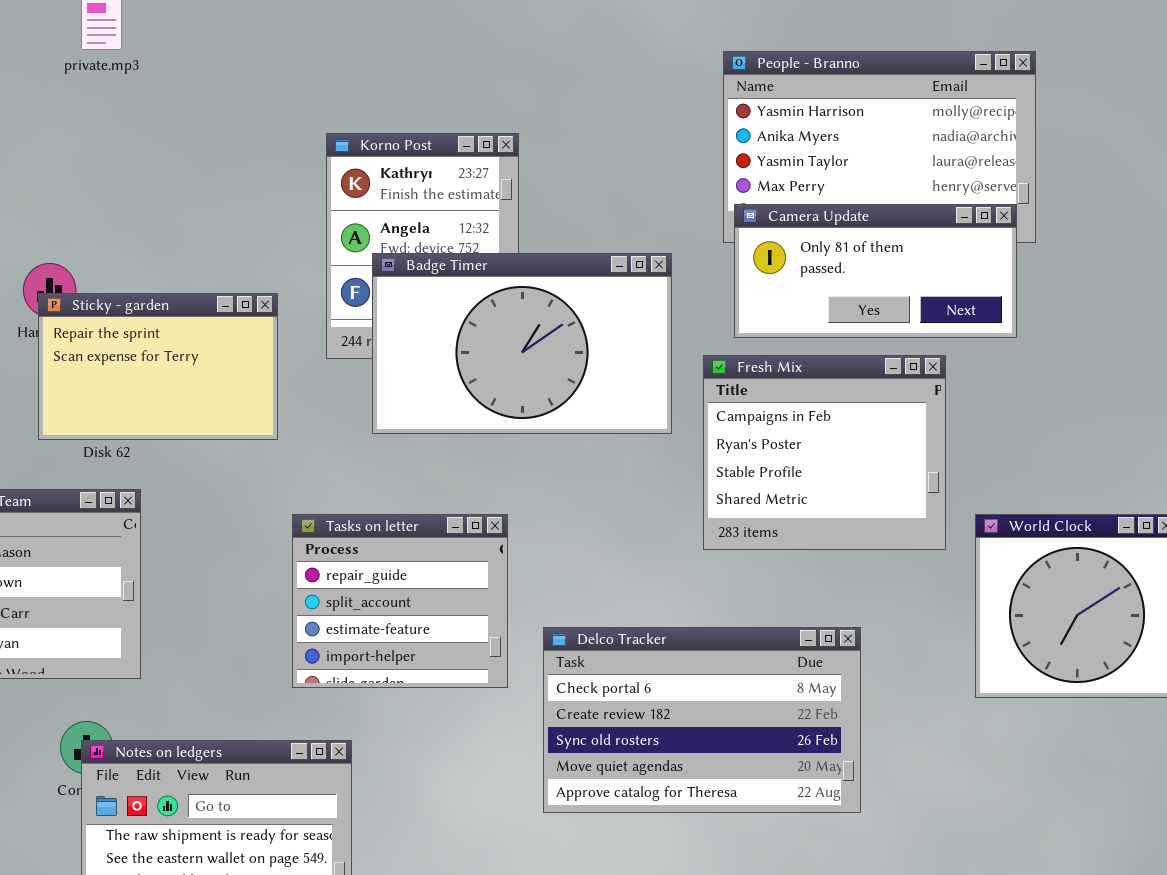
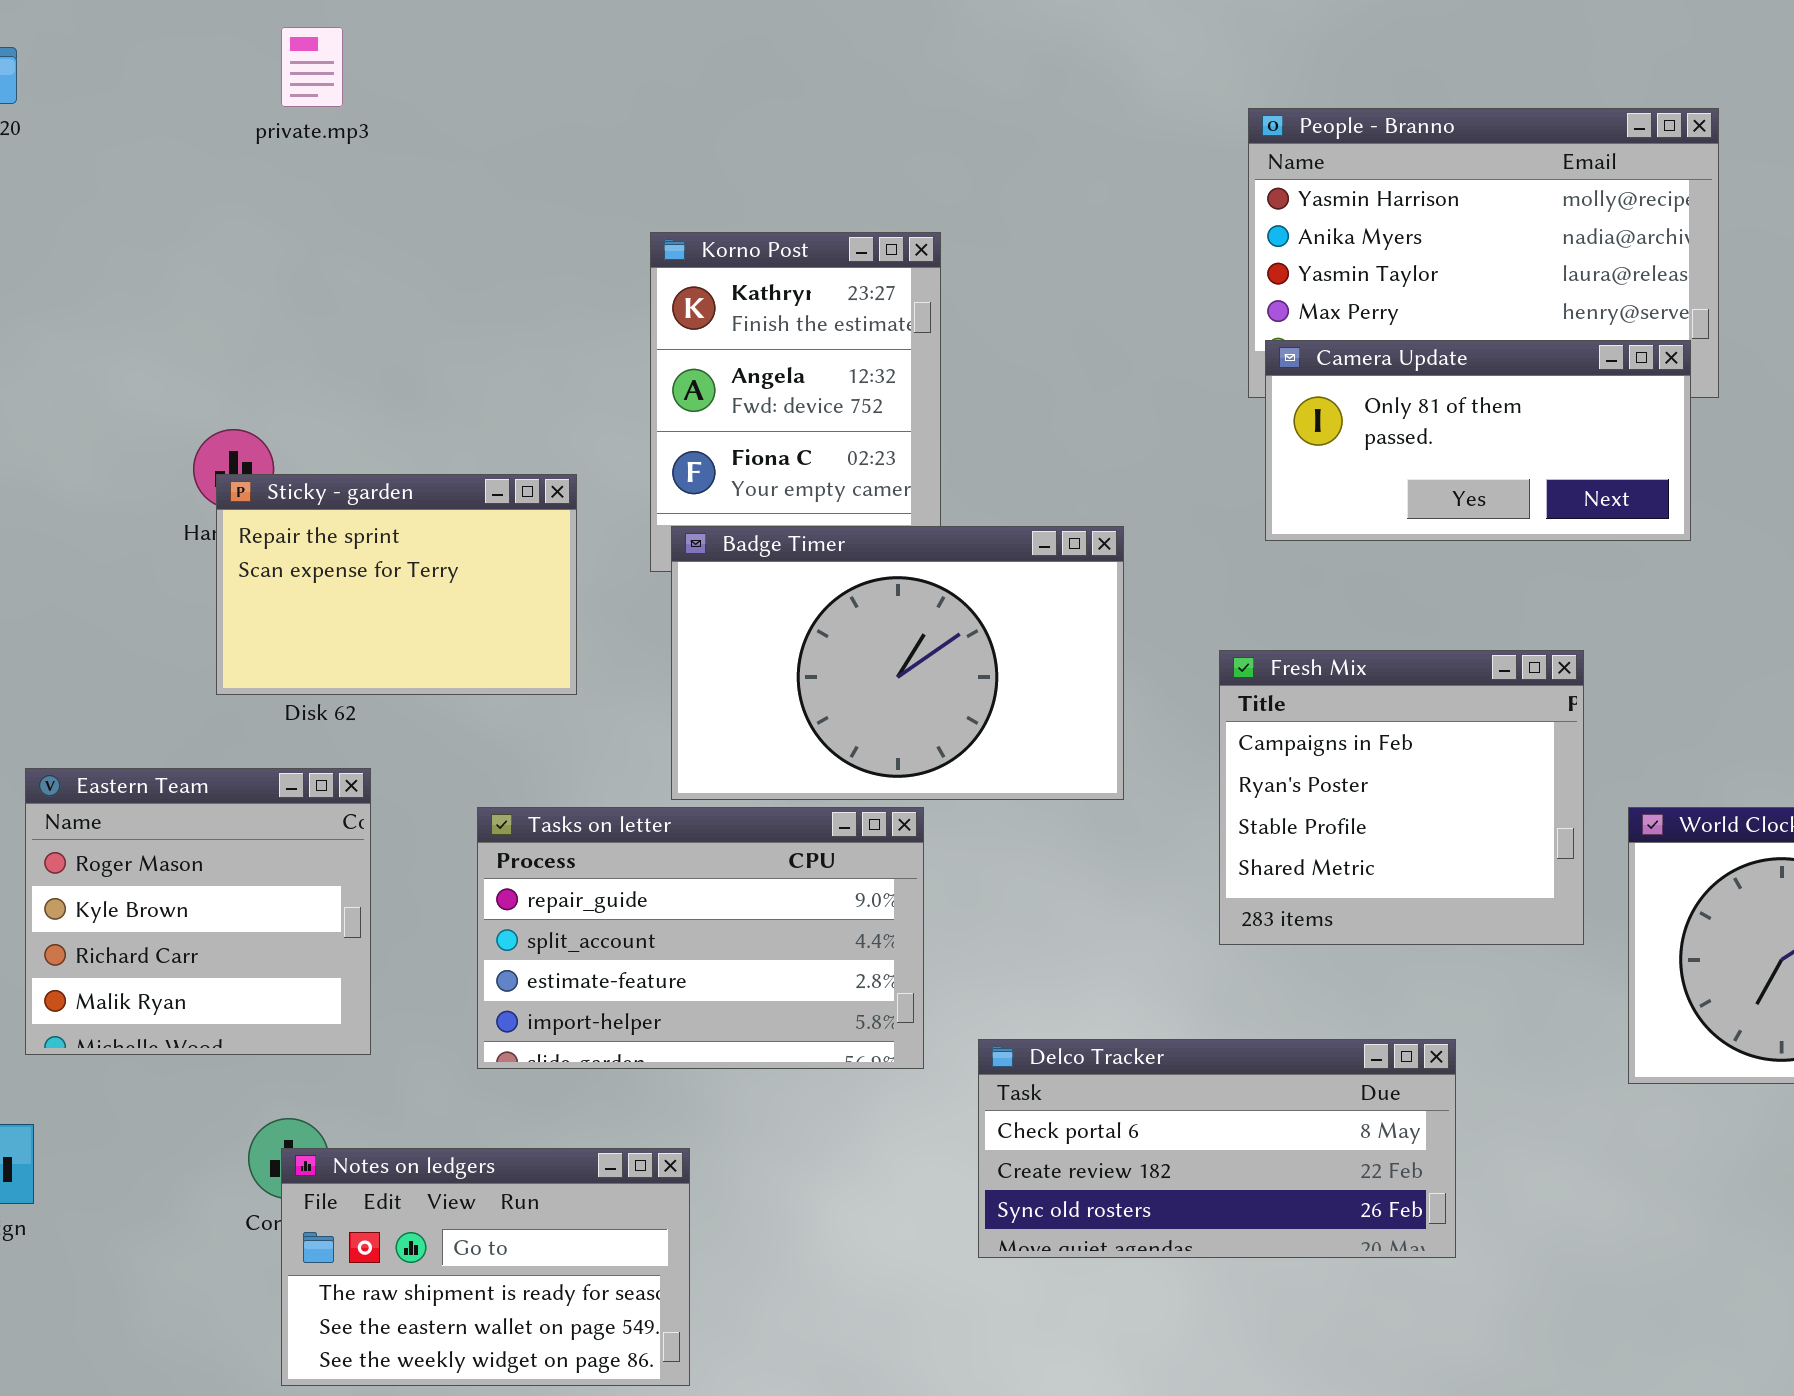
Badge Timer: [372,253,672,434] -> [671,526,1124,800], moved
Fresh Mix: [703,355,946,550] -> [1219,650,1584,945], moved
Tasks on letter: [292,514,508,688] -> [477,807,924,1069], resized
Delco Tracker: [543,627,861,813] -> [978,1039,1456,1258], resized

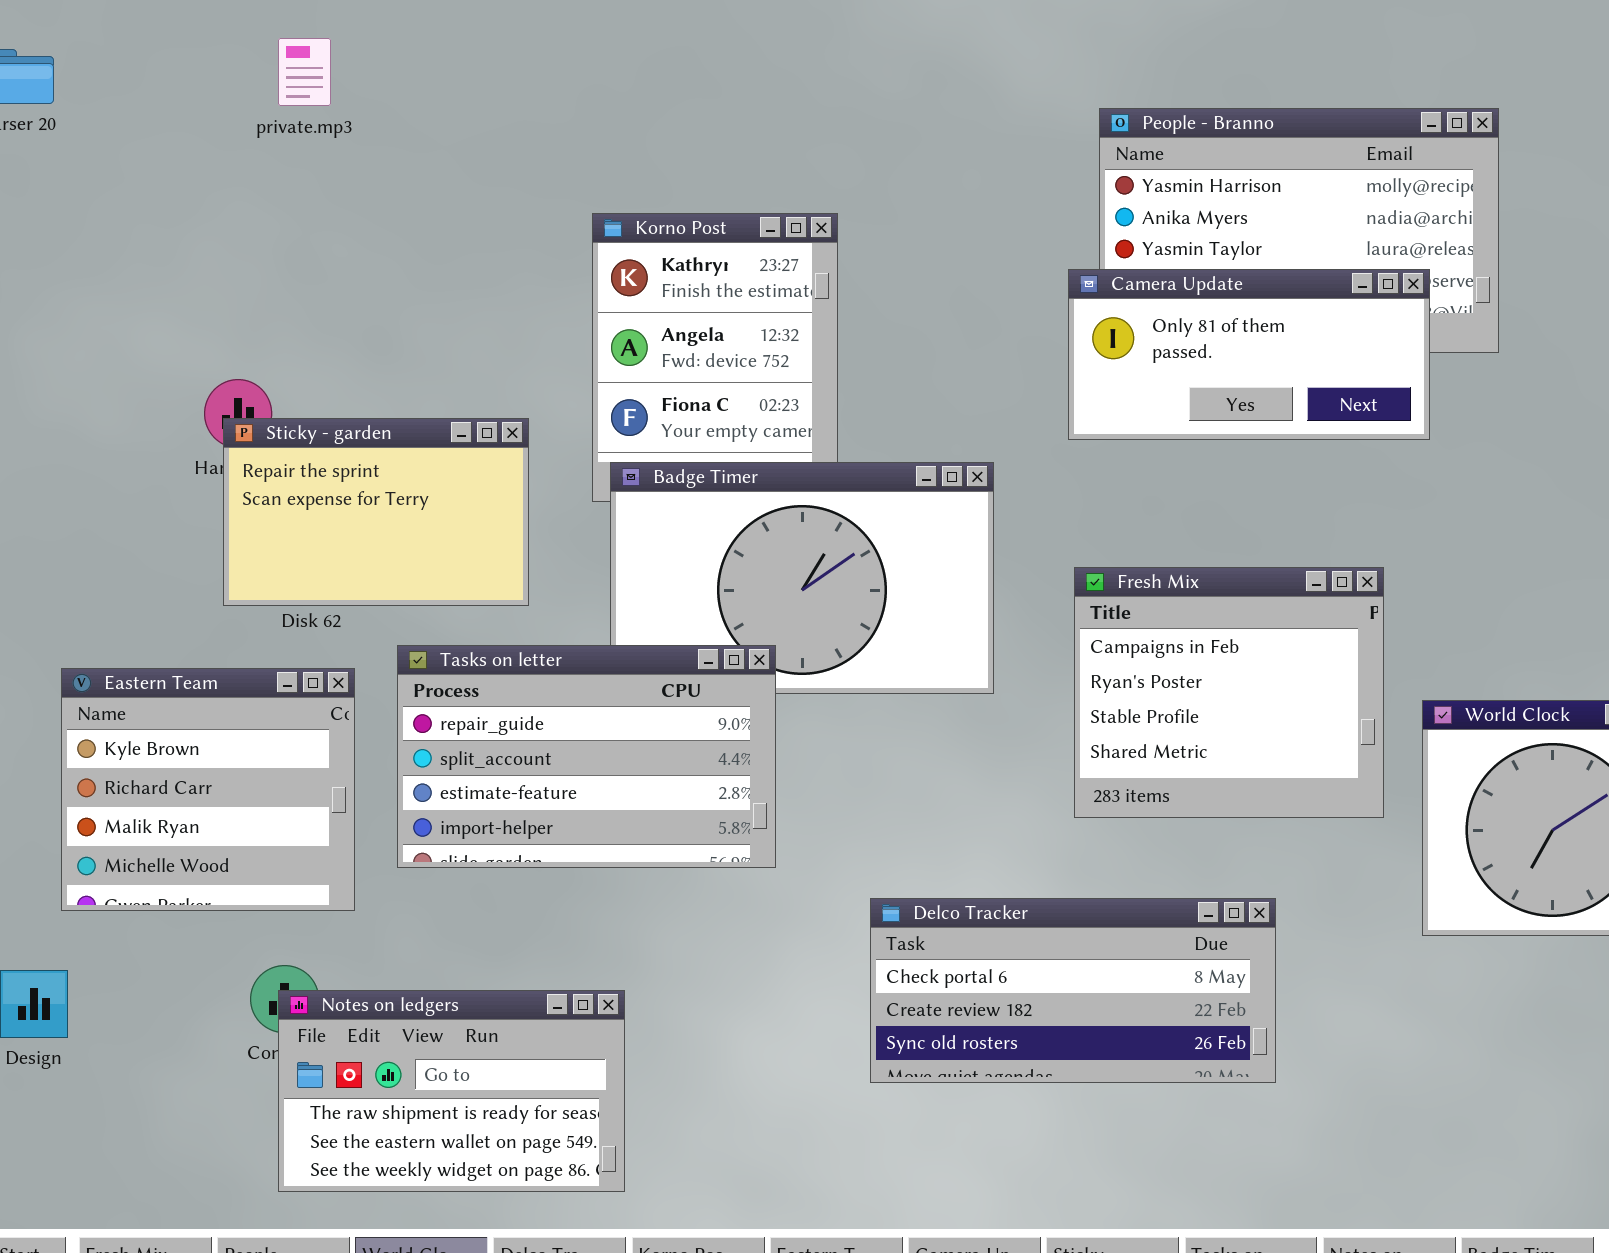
Camera Update: [1265,340,1691,541] -> [1068,269,1430,440], moved
Eastern Team: [25,768,371,1055] -> [61,668,355,911], scrolled down 1 row
Tasks on letter: [477,807,924,1069] -> [397,645,776,868], moved

